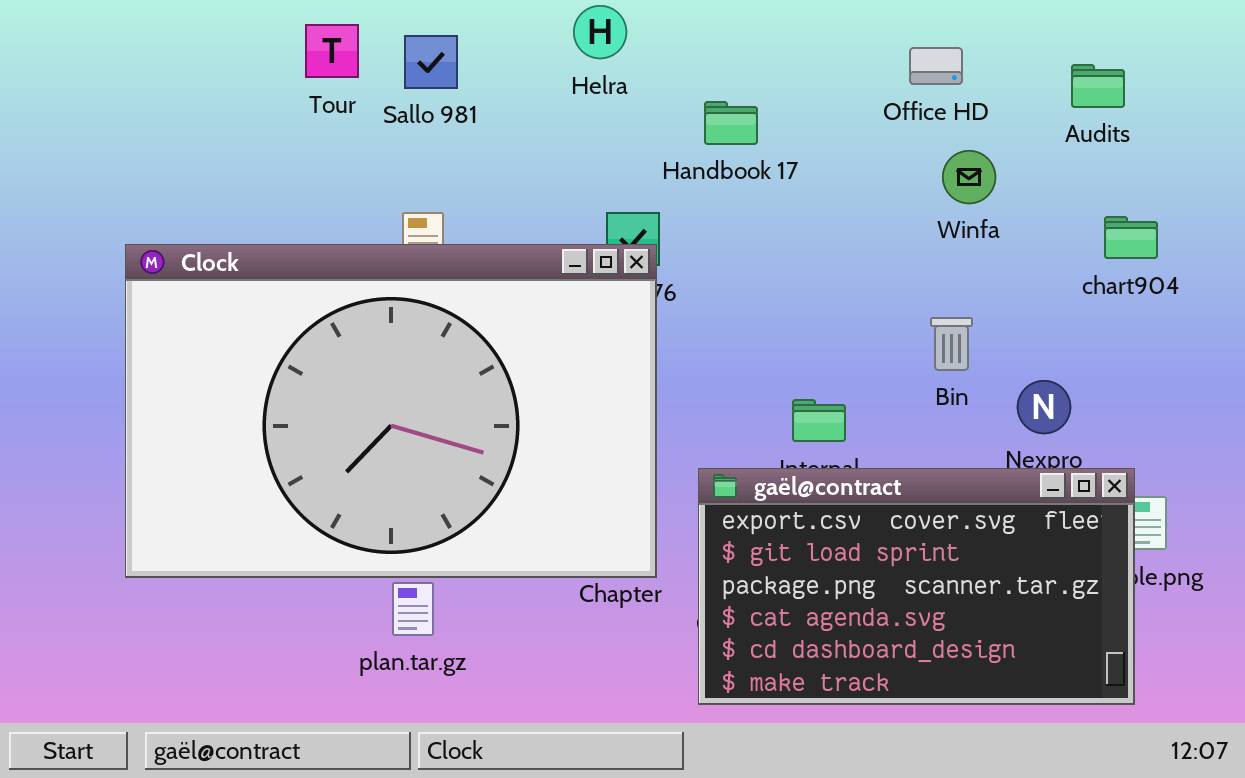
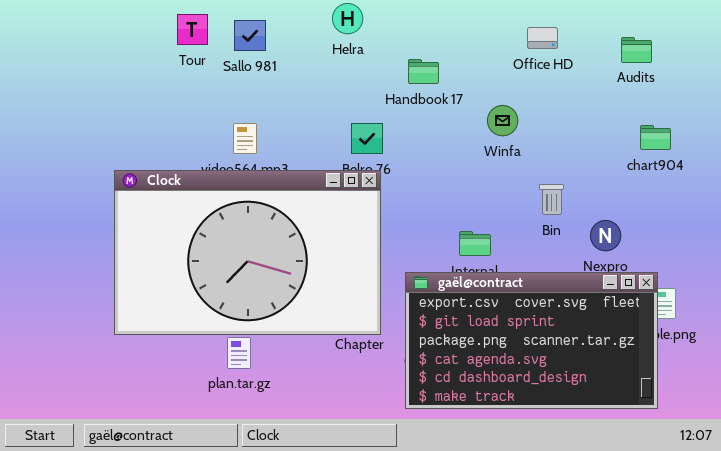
Winfa: [942,150,996,204] -> [487,105,518,136], moved
Clock: [125,244,657,578] -> [114,170,381,335], resized

